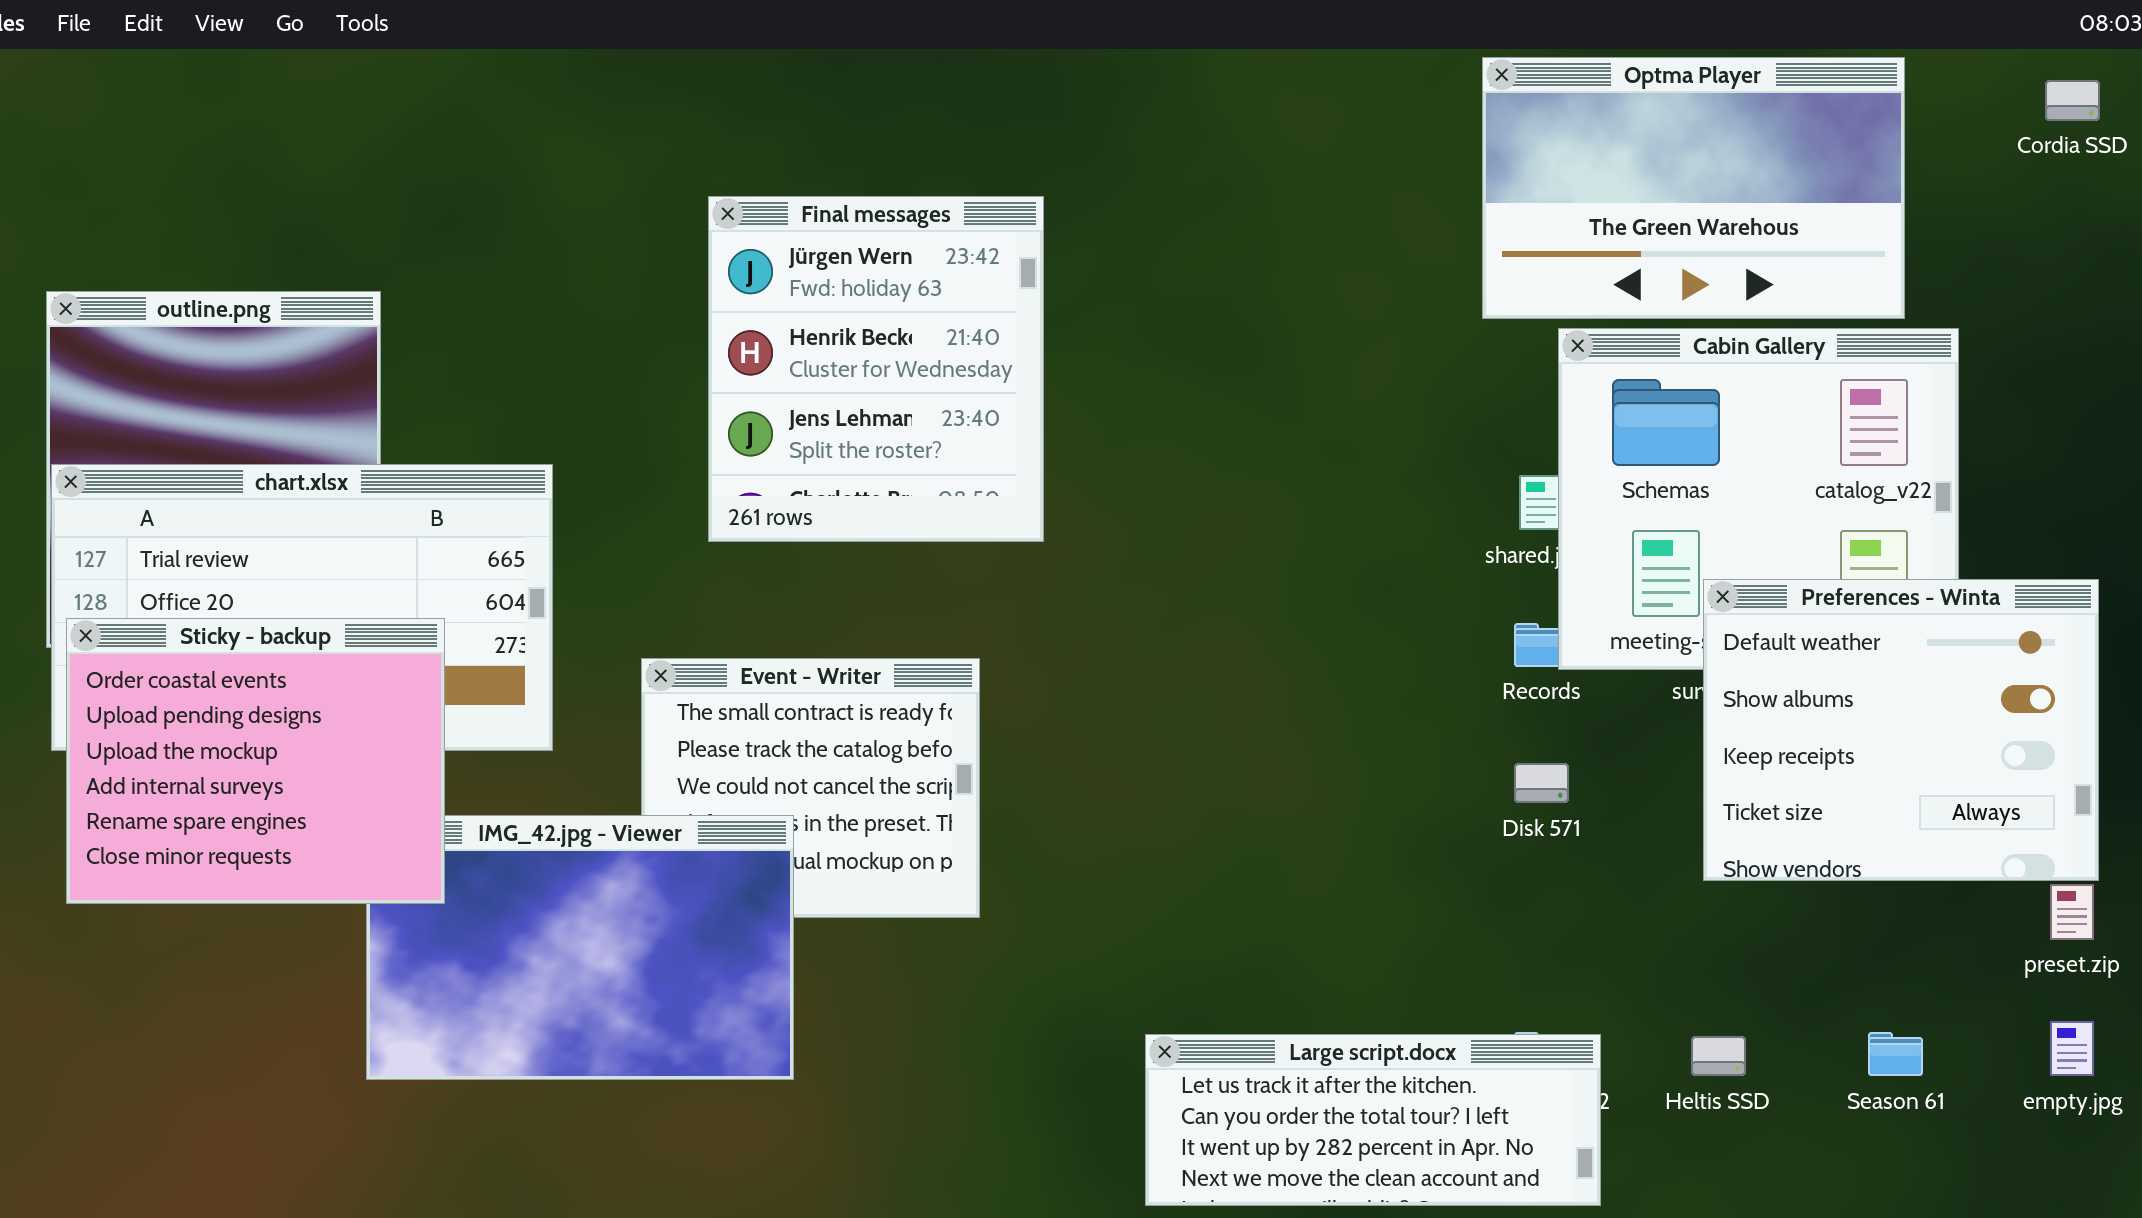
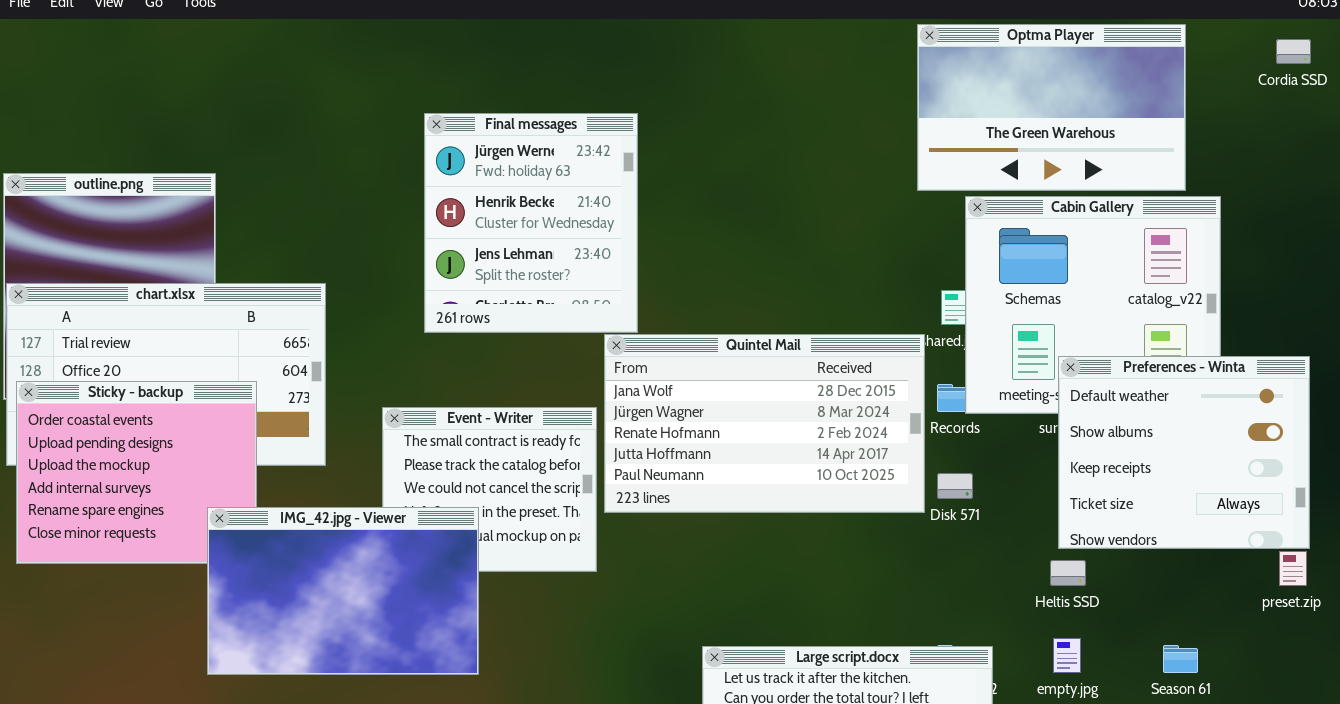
Quintel Mail: none -> [604,334,925,513], opened
IMG_42.jpg - Viewer: [366,815,794,1080] -> [207,507,479,675], raised
empty.jpg: [2050,1021,2094,1076] -> [1053,638,1081,673], moved
Heltis SSD: [1691,1036,1746,1076] -> [1050,560,1086,586], moved

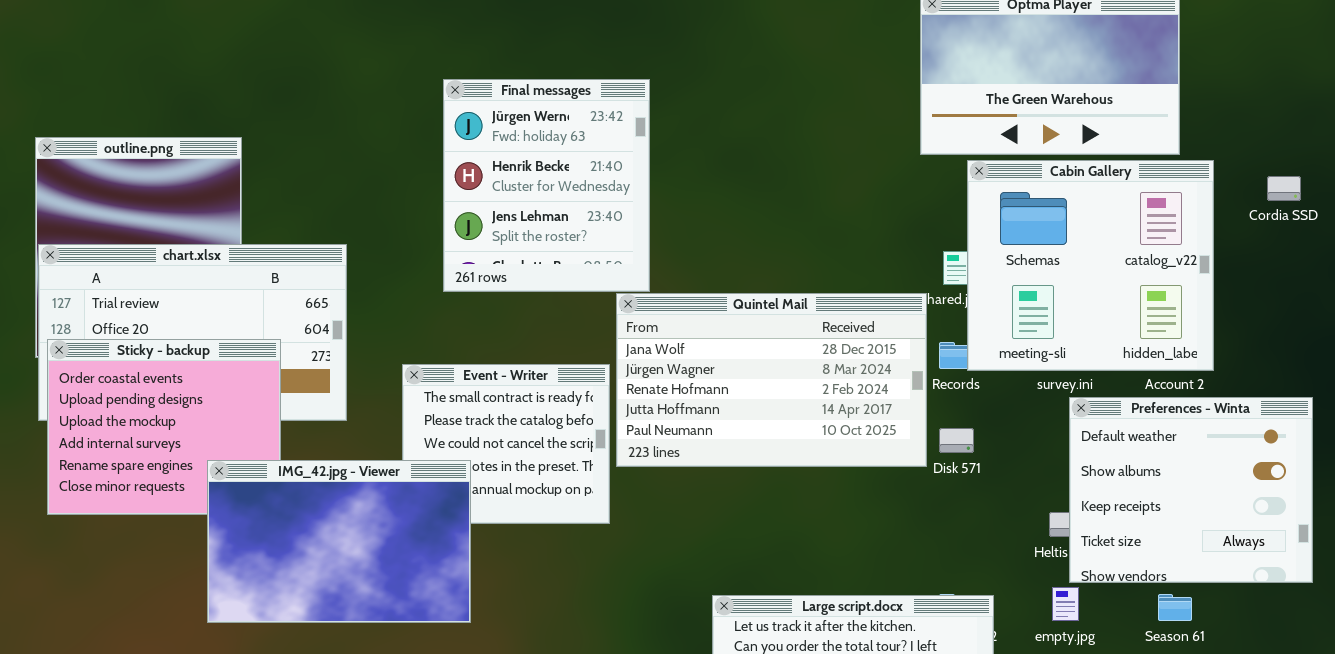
Cordia SSD: [1276,39,1311,64] -> [1267,176,1301,201], moved
Preferences - Winta: [1058,356,1310,549] -> [1069,397,1313,583], moved
IMG_42.jpg - Viewer: [207,507,479,675] -> [207,460,471,623], moved

